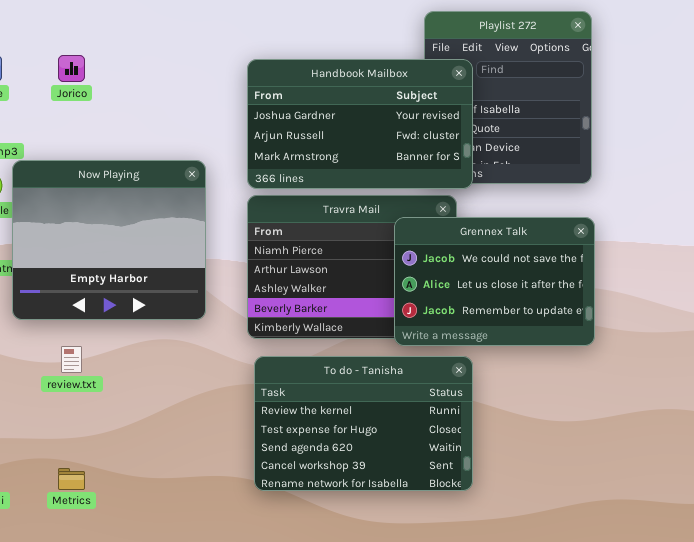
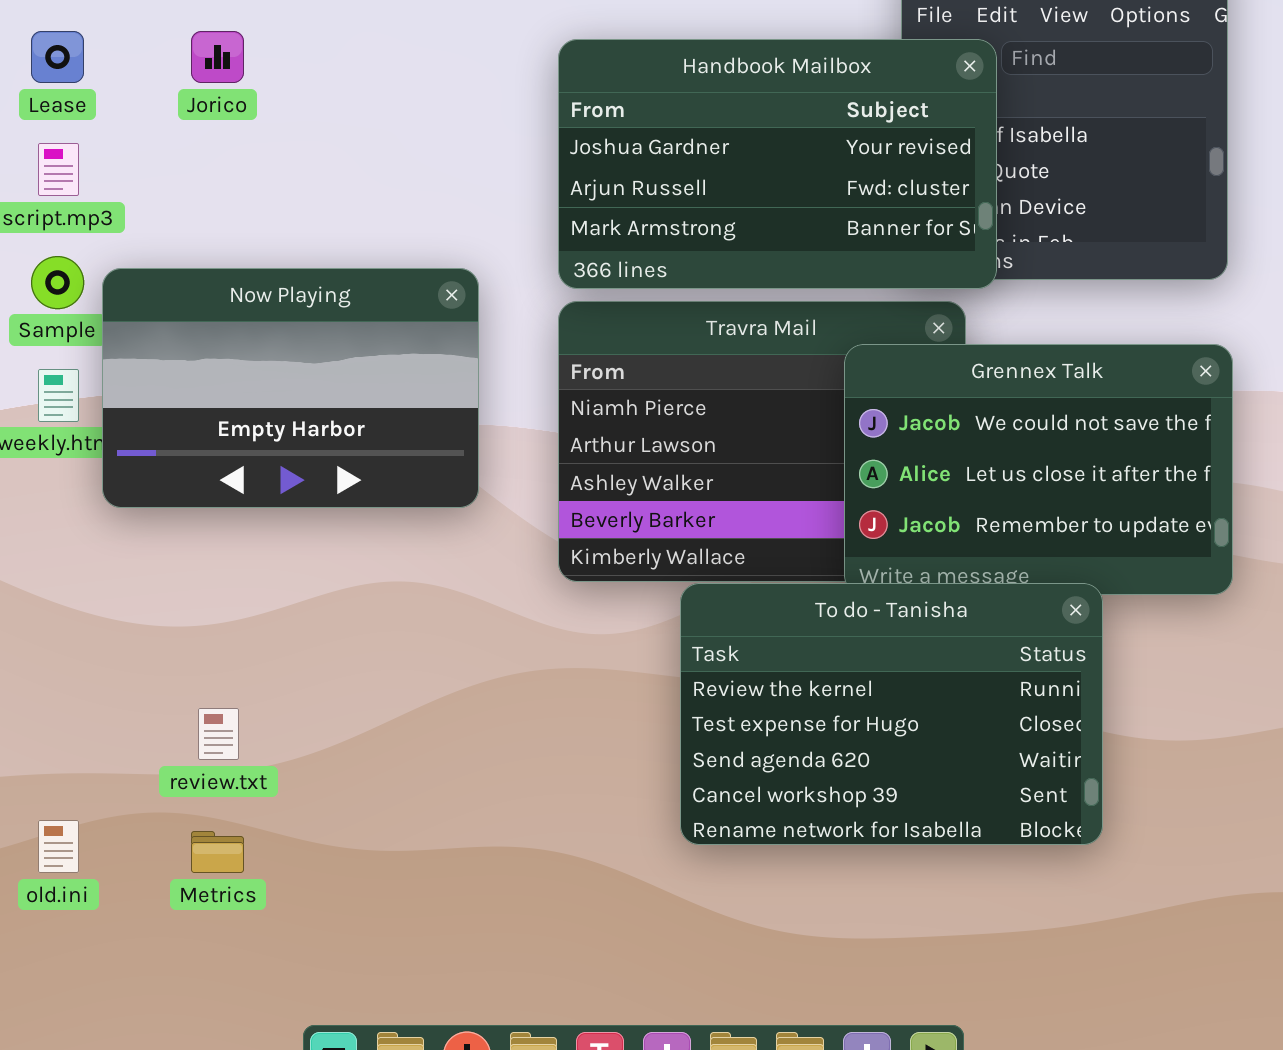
Now Playing: [12,160,206,320] -> [102,268,479,508], moved, resized
review.txt: [61,346,82,373] -> [198,708,239,760], moved
To do - Tanisha: [254,356,473,491] -> [680,583,1103,845], moved

